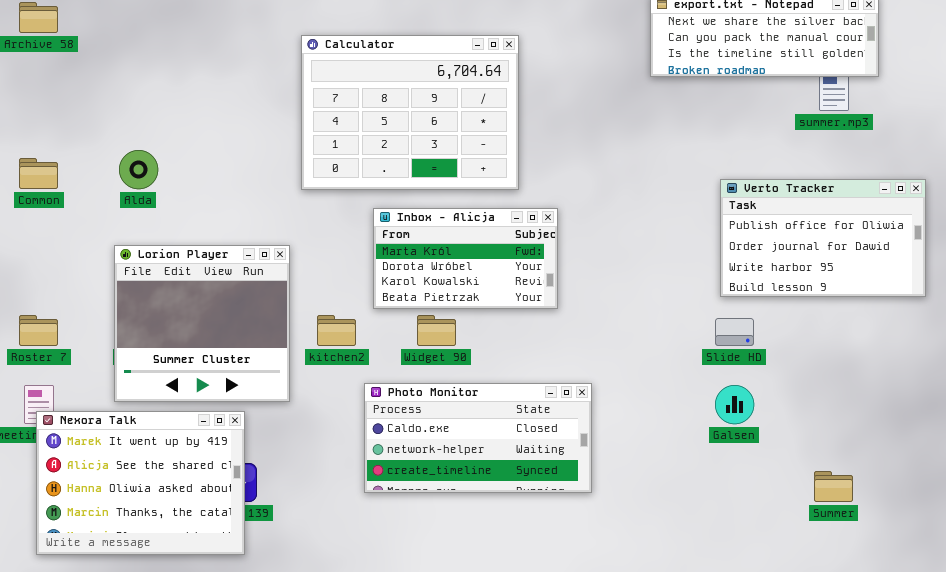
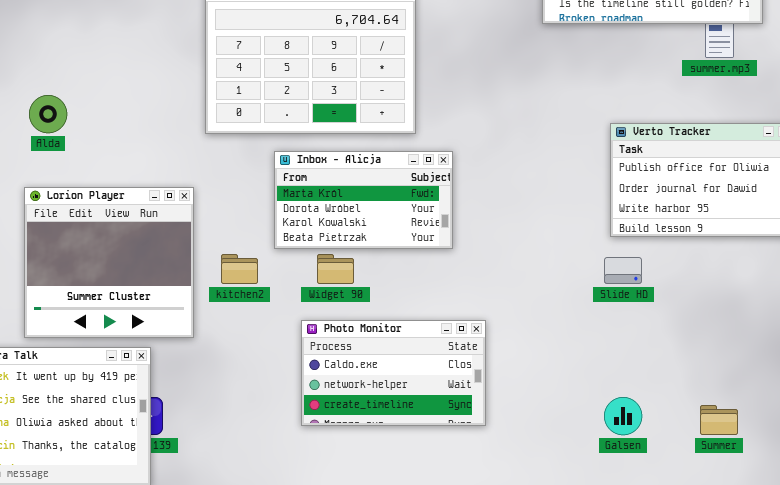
Photo Monitor: [364,383,592,493] -> [301,320,486,426], resized
Galsen: [715,385,754,424] -> [604,397,642,435], moved

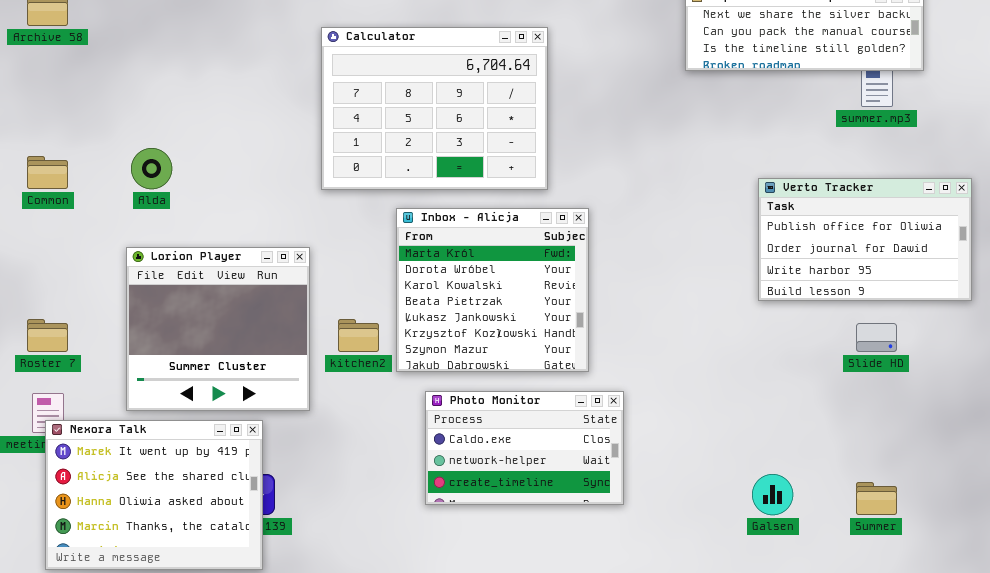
Inbox - Alicja: [274,151,453,249] -> [396,208,589,372], resized
Slide HD: [604,257,642,284] -> [856,323,897,352], moved

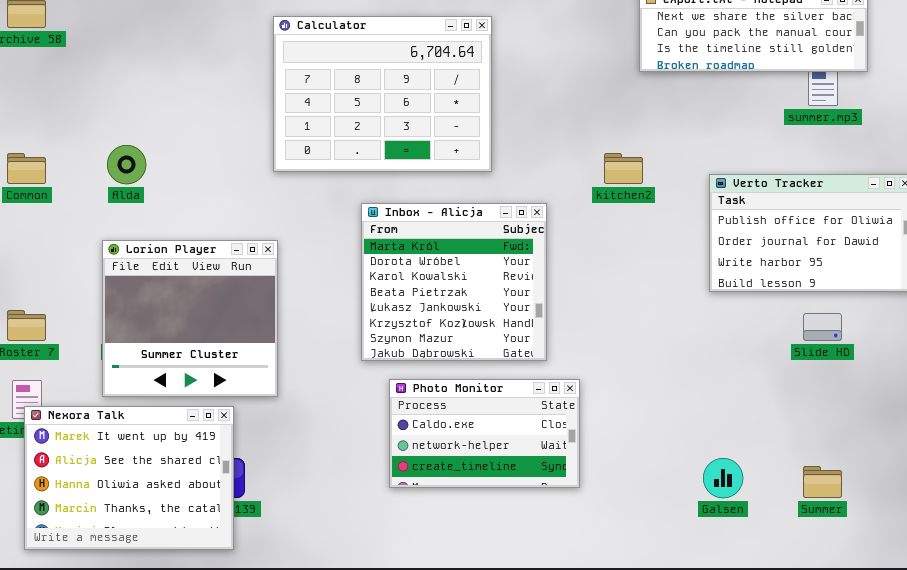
Calculator: [321,27,548,190] -> [273,16,492,172], moved
kitchen2: [338,319,379,352] -> [604,153,643,184], moved

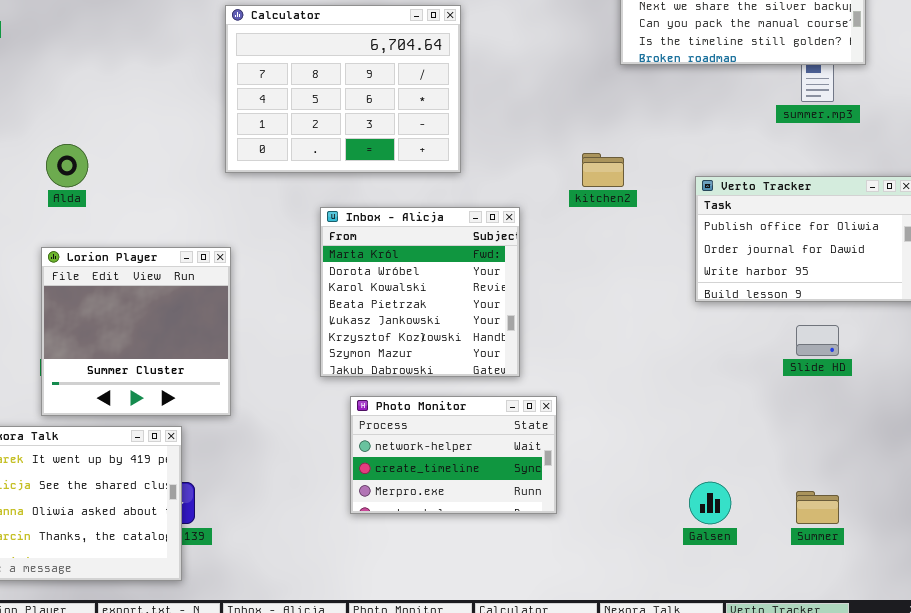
Photo Monitor: [389,379,580,488] -> [350,396,557,514], scrolled down 1 row

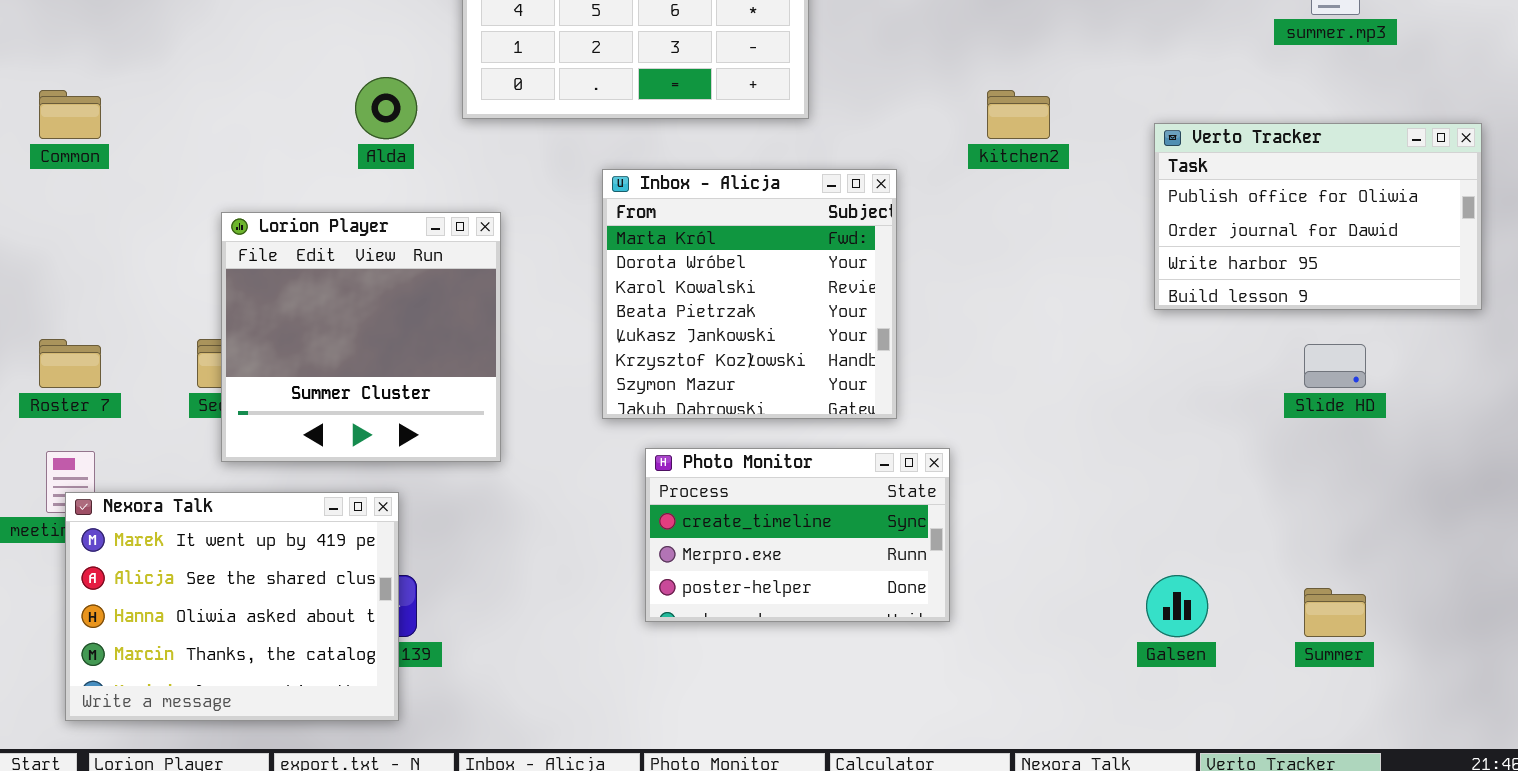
Alda: [46,144,88,187] -> [355,77,417,139], moved
Lorion Player: [41,247,231,416] -> [221,212,501,462], moved
Photo Monitor: [350,396,557,514] -> [645,448,950,622], scrolled down 1 row

